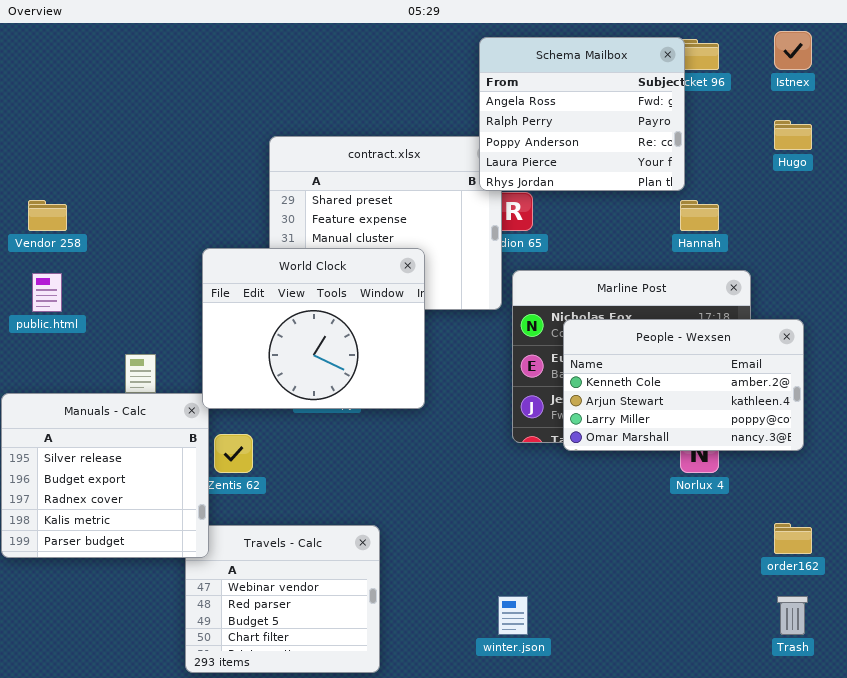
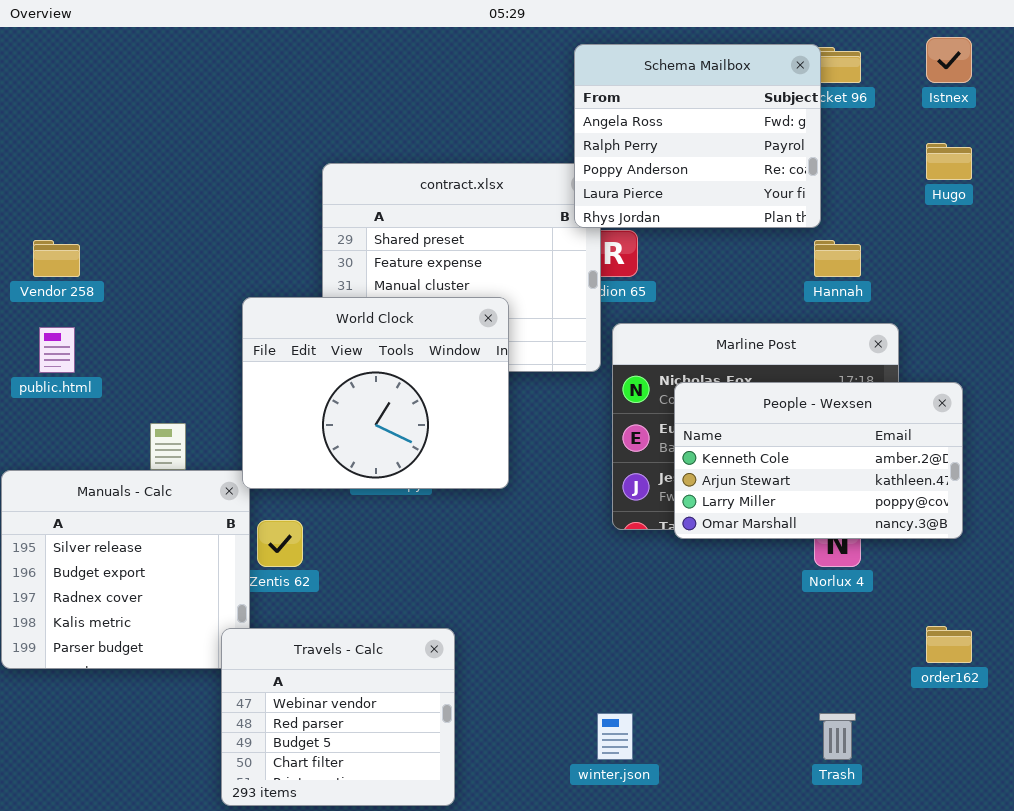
Travels - Calc: [185,525,380,673] -> [221,628,455,806], raised
Trash: [777,596,808,635] -> [819,713,856,760], moved

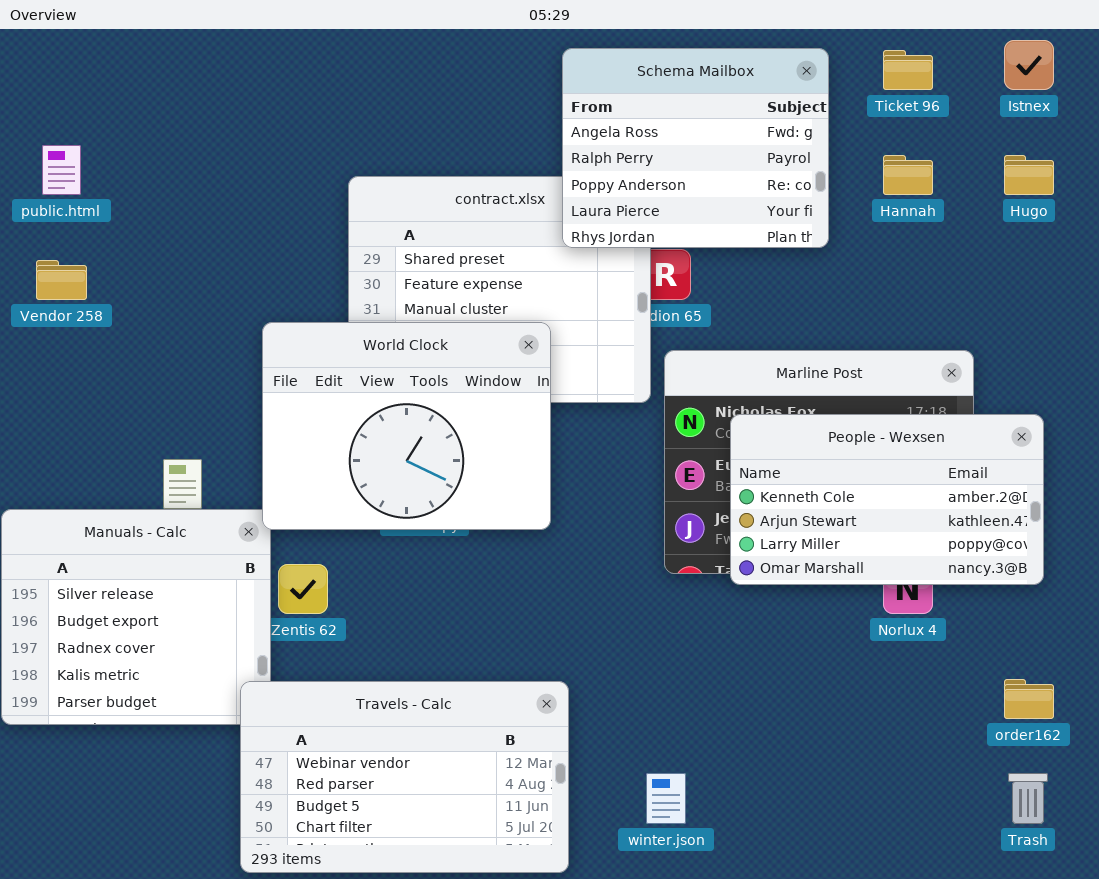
Schema Mailbox: [574,44,821,228] -> [562,48,829,248], moved
Hannah: [814,240,861,277] -> [883,155,933,195], moved
public.html: [39,327,75,373] -> [42,145,81,195], moved
Travels - Calc: [221,628,455,806] -> [240,681,569,873], resized
Trash: [819,713,856,760] -> [1008,773,1048,824], moved

